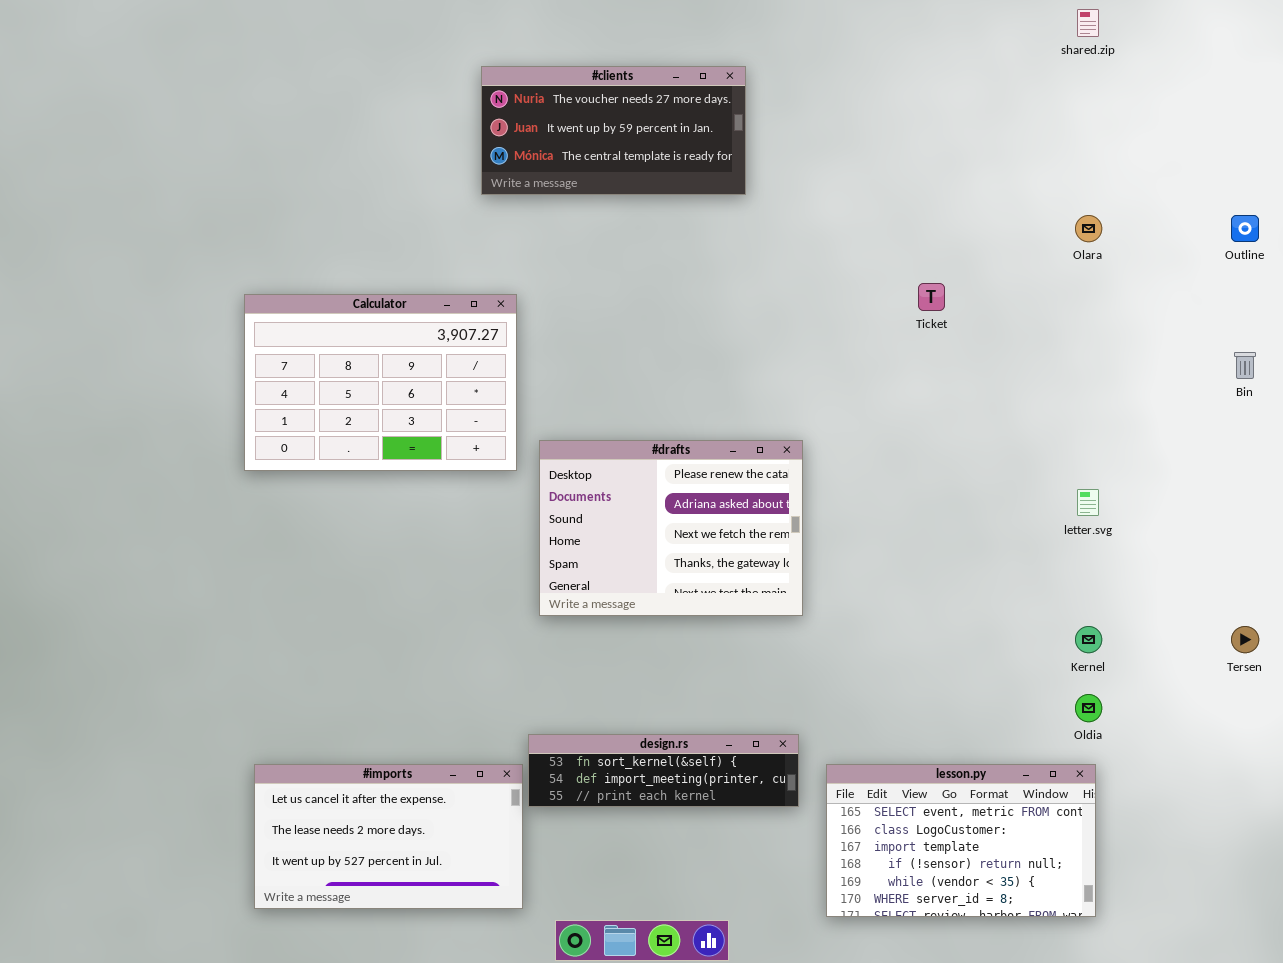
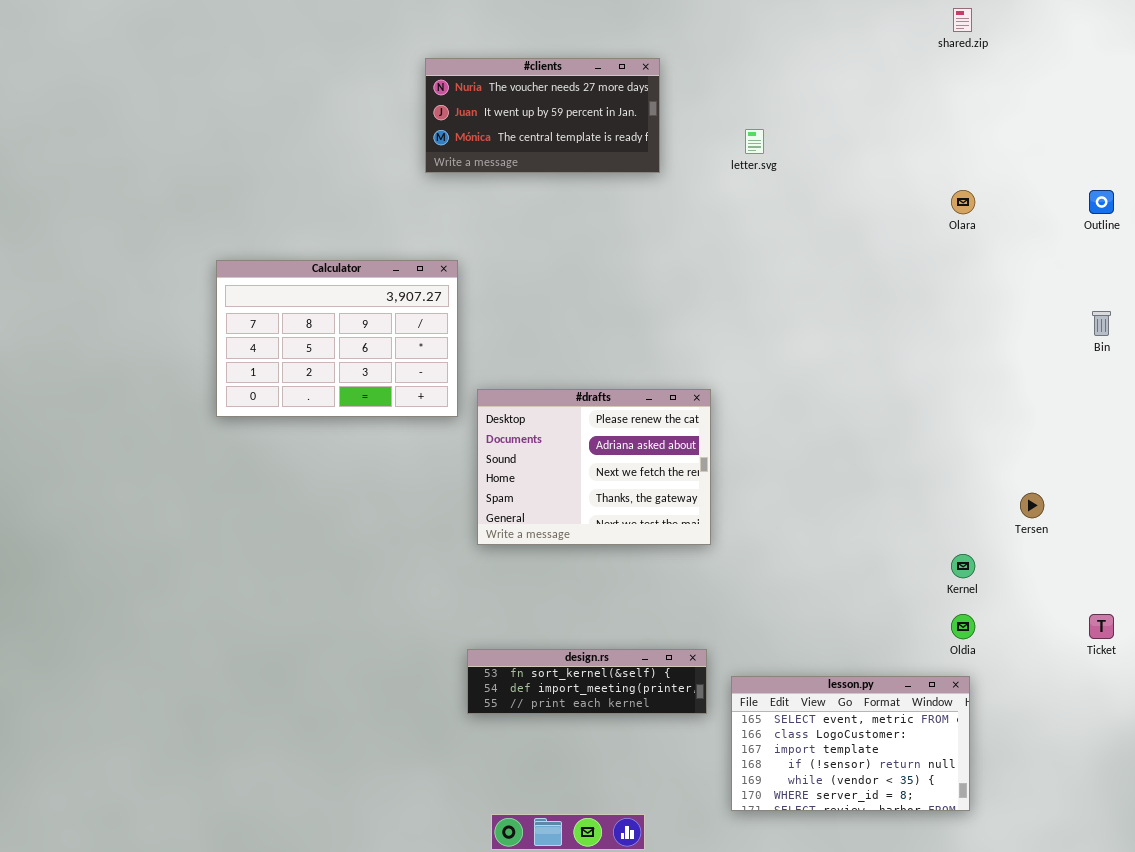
Ticket: [918,283,945,311] -> [1089,614,1114,639], moved
letter.svg: [1077,489,1099,516] -> [745,129,764,154], moved
Tersen: [1231,626,1259,653] -> [1020,493,1044,518], moved
#imports: [254,764,523,909] -> none, closed

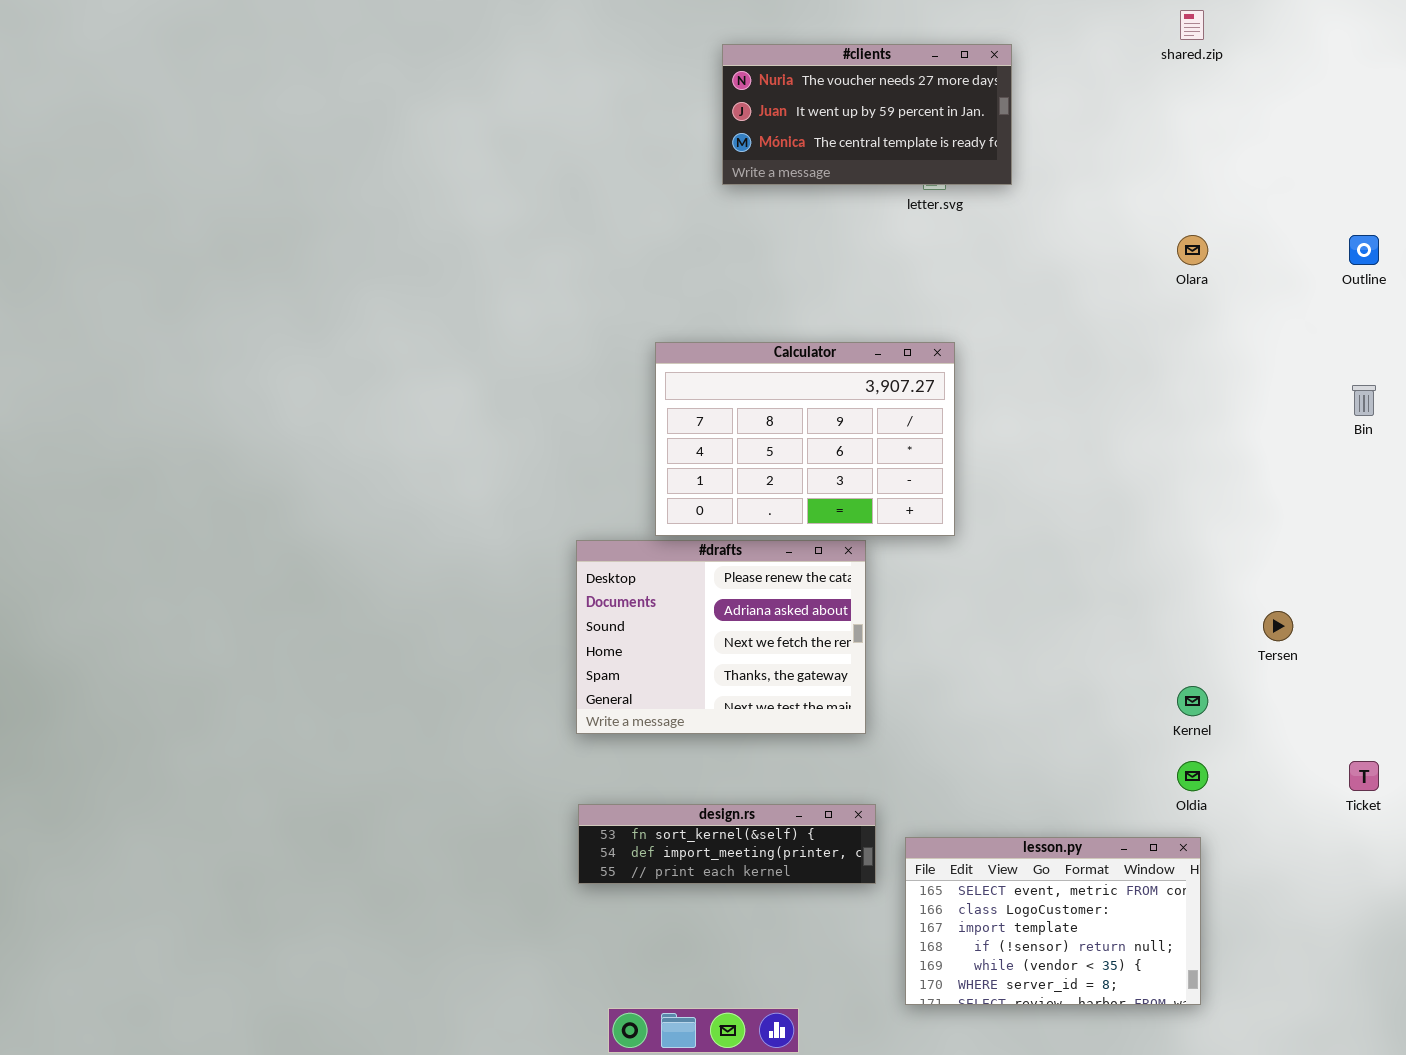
#clients: [425,58,660,173] -> [722,44,1012,185], moved
Calculator: [216,260,458,417] -> [655,342,955,536], moved
#drafts: [477,389,711,545] -> [576,540,866,734], moved

